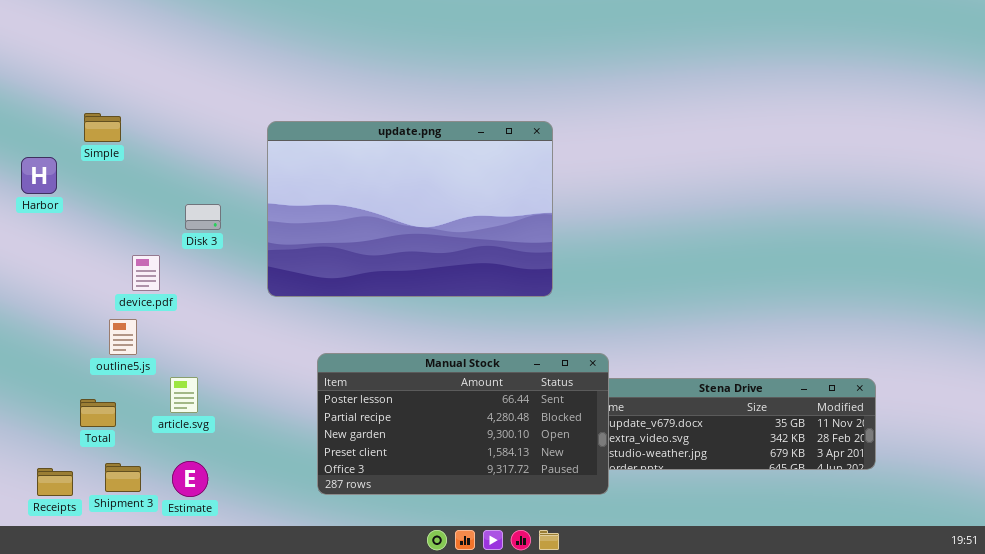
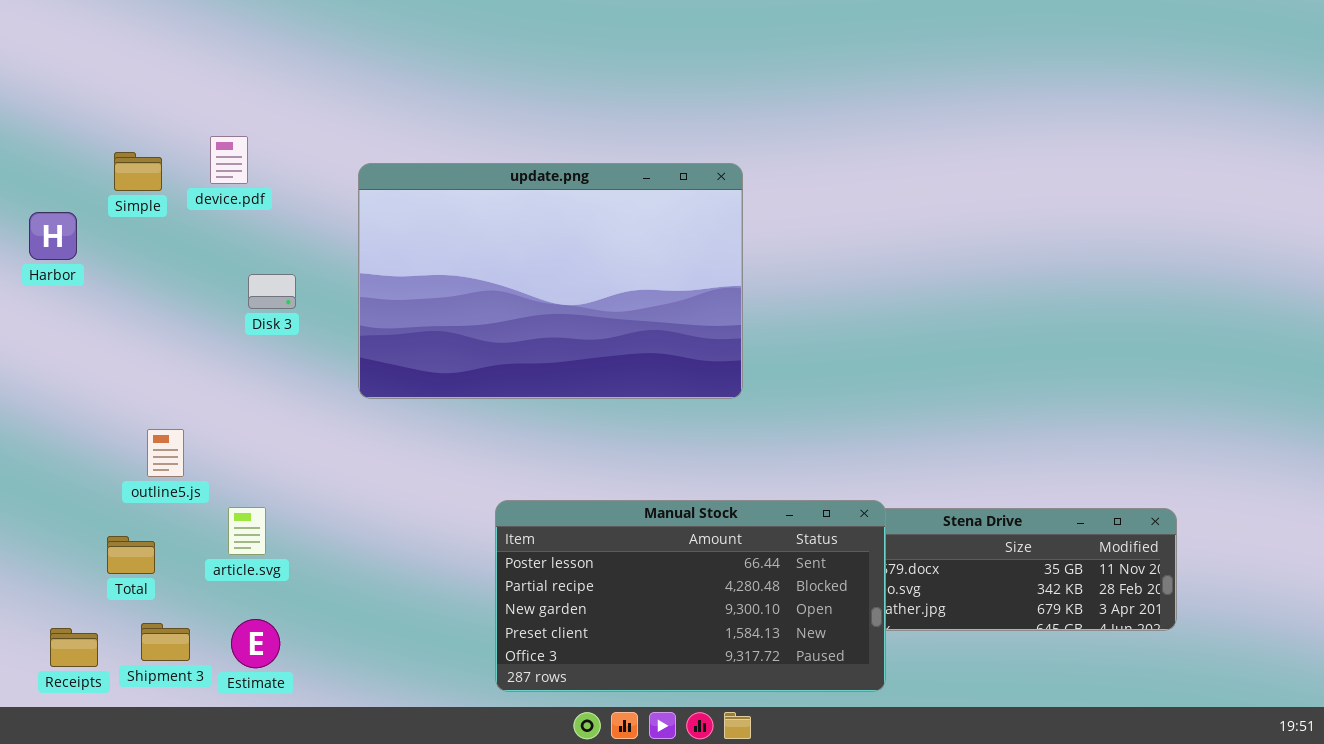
device.pdf: [132,255,160,291] -> [210,136,248,184], moved
Manual Stock: [317,353,609,495] -> [495,500,886,692], moved

